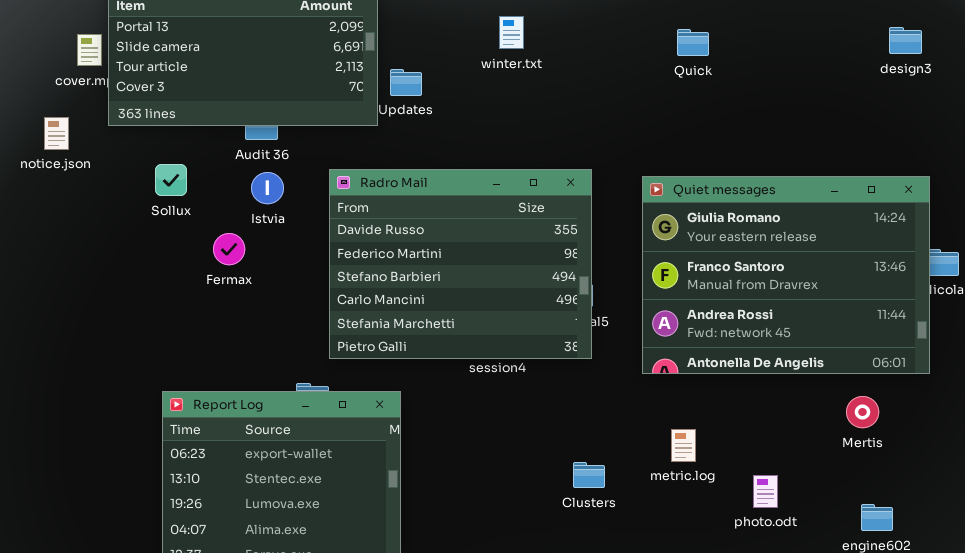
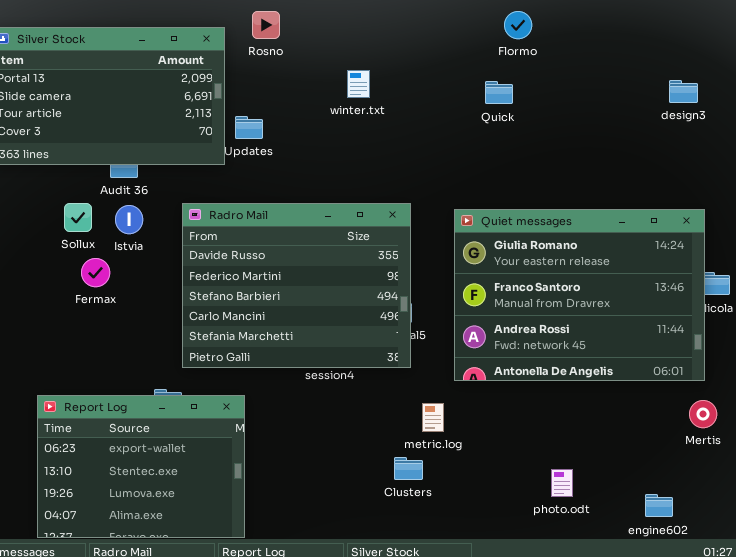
winter.txt: [499,16,524,49] -> [347,70,370,98], moved
Sollux: [155,164,187,196] -> [64,203,92,232], moved
Mertis: [846,396,879,428] -> [689,400,717,428], moved
metric.log: [671,429,696,462] -> [422,403,444,432], moved

